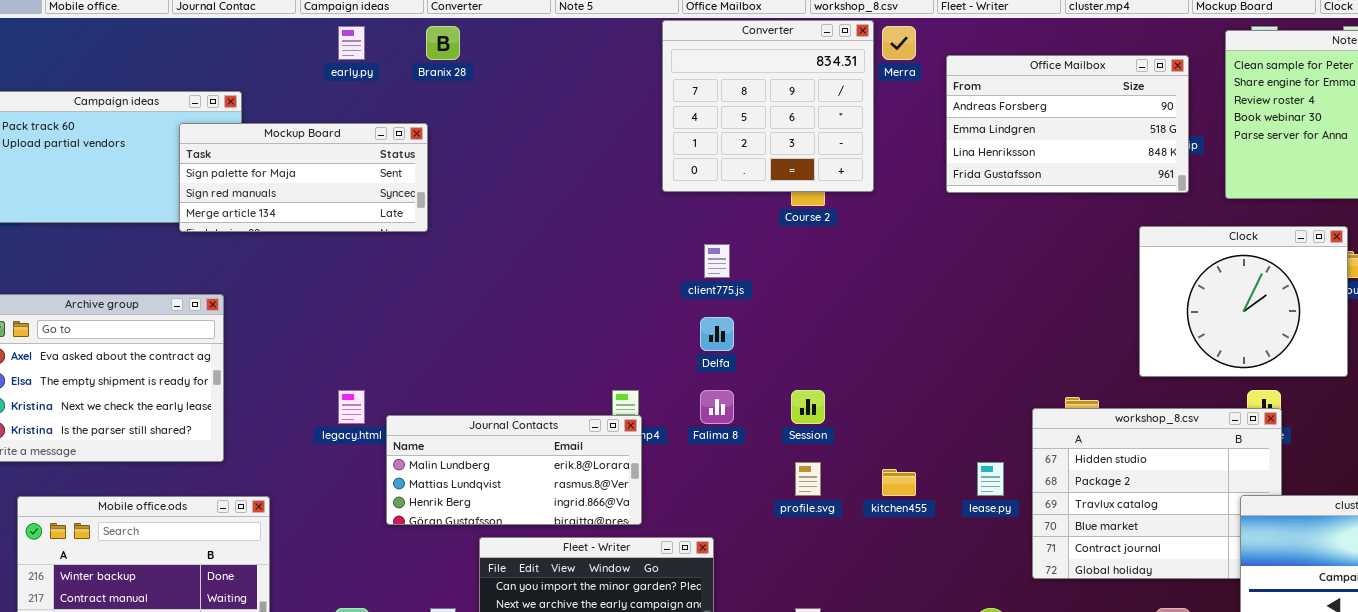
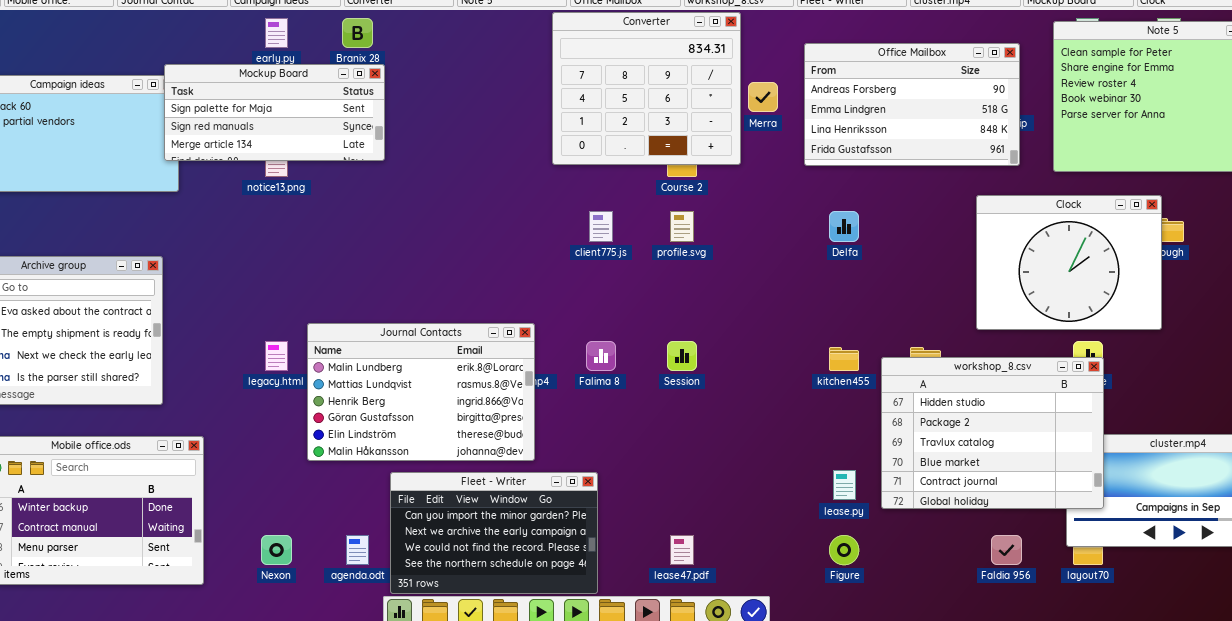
Merra: [882,26,916,60] -> [748,82,778,112], moved
Mockup Board: [179,123,428,232] -> [164,64,385,161], moved
Delfa: [700,317,734,351] -> [829,211,859,242], moved
workshop_8.csv: [1032,408,1282,579] -> [881,357,1104,509], raised
Journal Contacts: [386,415,642,525] -> [307,323,535,461], resized
profile.svg: [795,462,821,496] -> [670,211,694,242], moved
lease.py: [977,462,1004,496] -> [833,470,856,500], moved
kitchen455: [882,469,916,496] -> [829,347,859,371], moved

